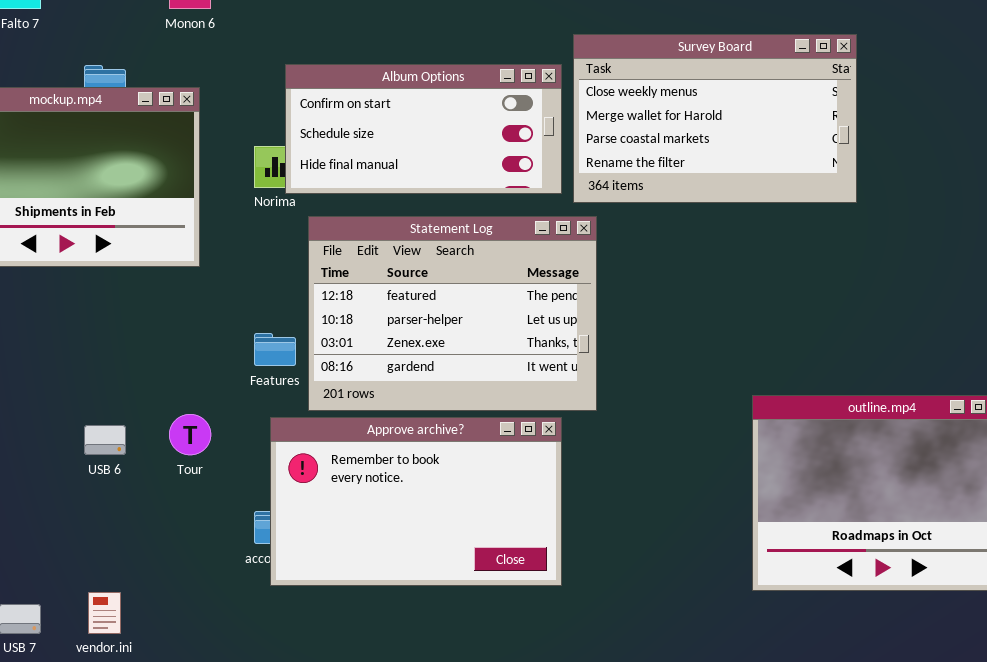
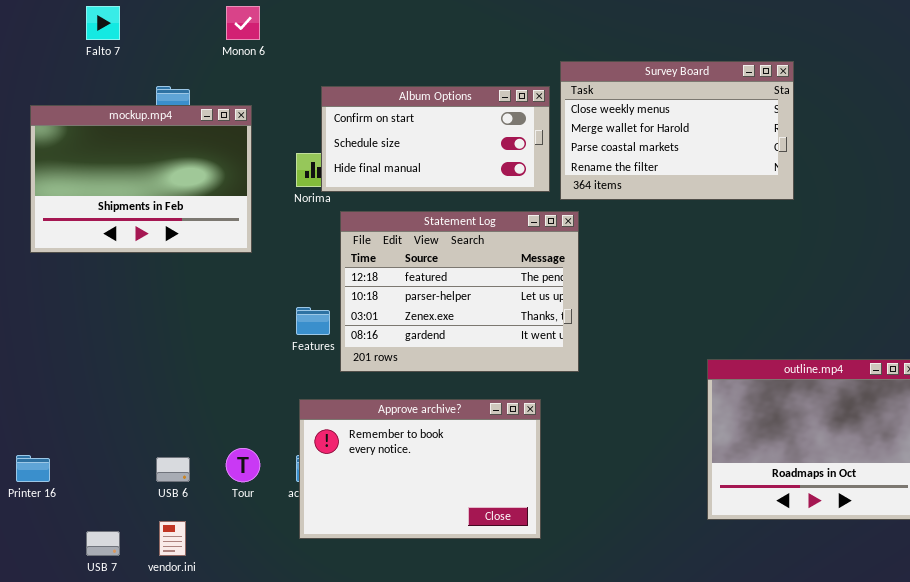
Tour: [169,414,211,455] -> [226,448,260,482], moved
Approve archive?: [270,417,562,586] -> [299,399,541,539], moved
USB 6: [84,425,126,455] -> [156,457,190,482], moved

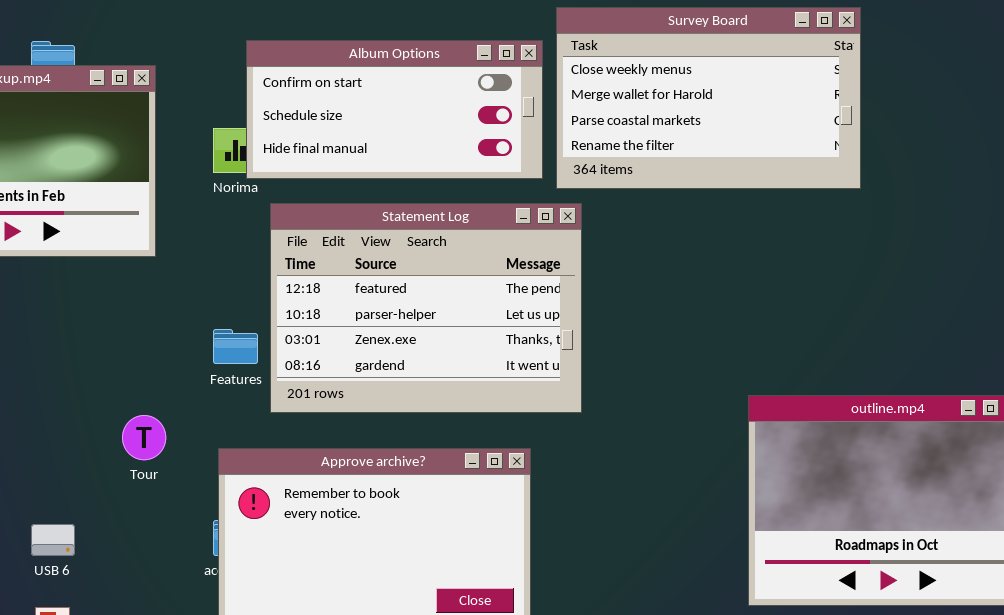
Tour: [226,448,260,482] -> [122,415,166,460], moved

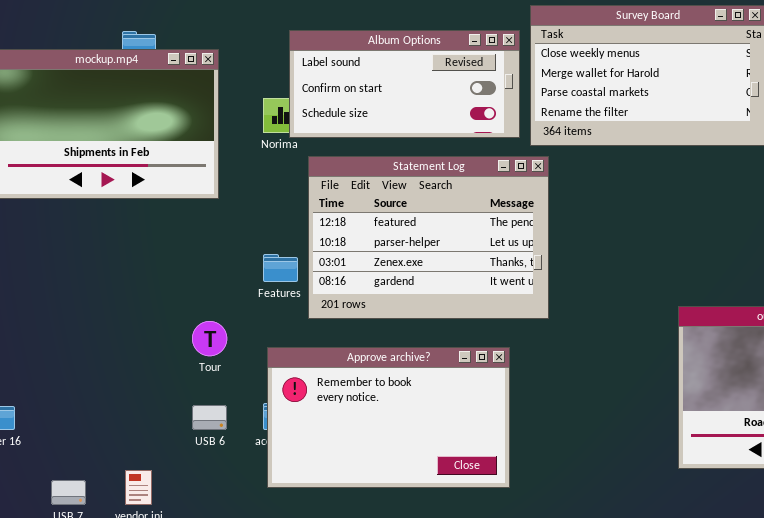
Album Options: [246,40,543,179] -> [289,30,520,138], scrolled up 1 row
USB 6: [31,524,75,556] -> [192,405,227,430], moved

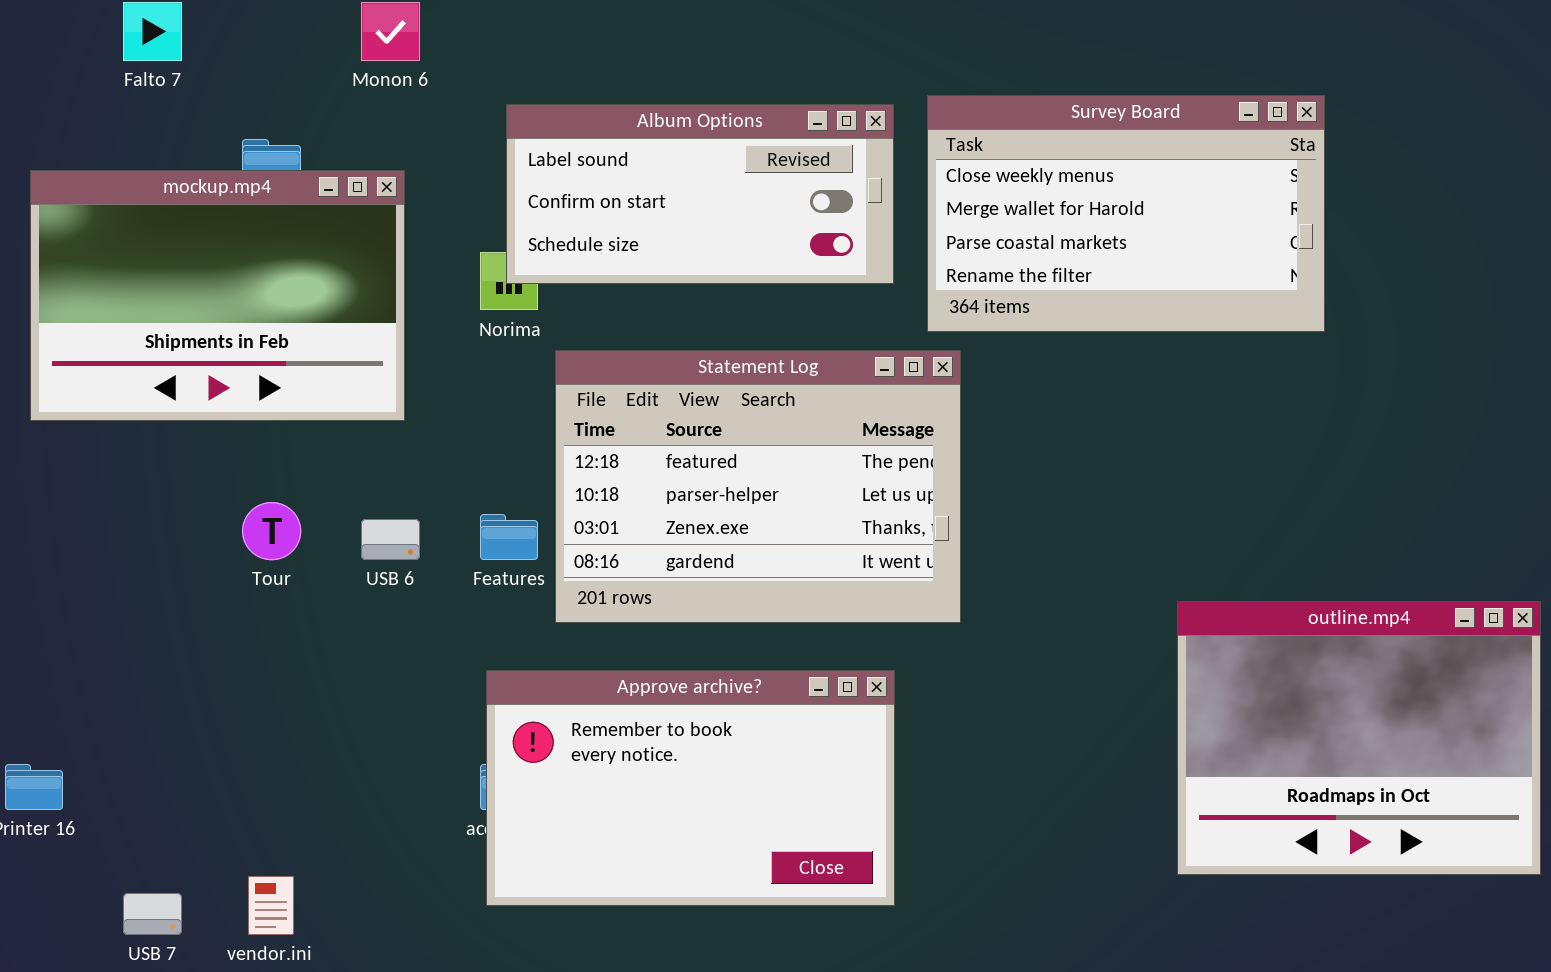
Album Options: [289,30,520,138] -> [506,104,894,284], moved
Tour: [192,321,227,356] -> [242,502,301,560], moved
USB 6: [192,405,227,430] -> [361,519,420,560], moved

